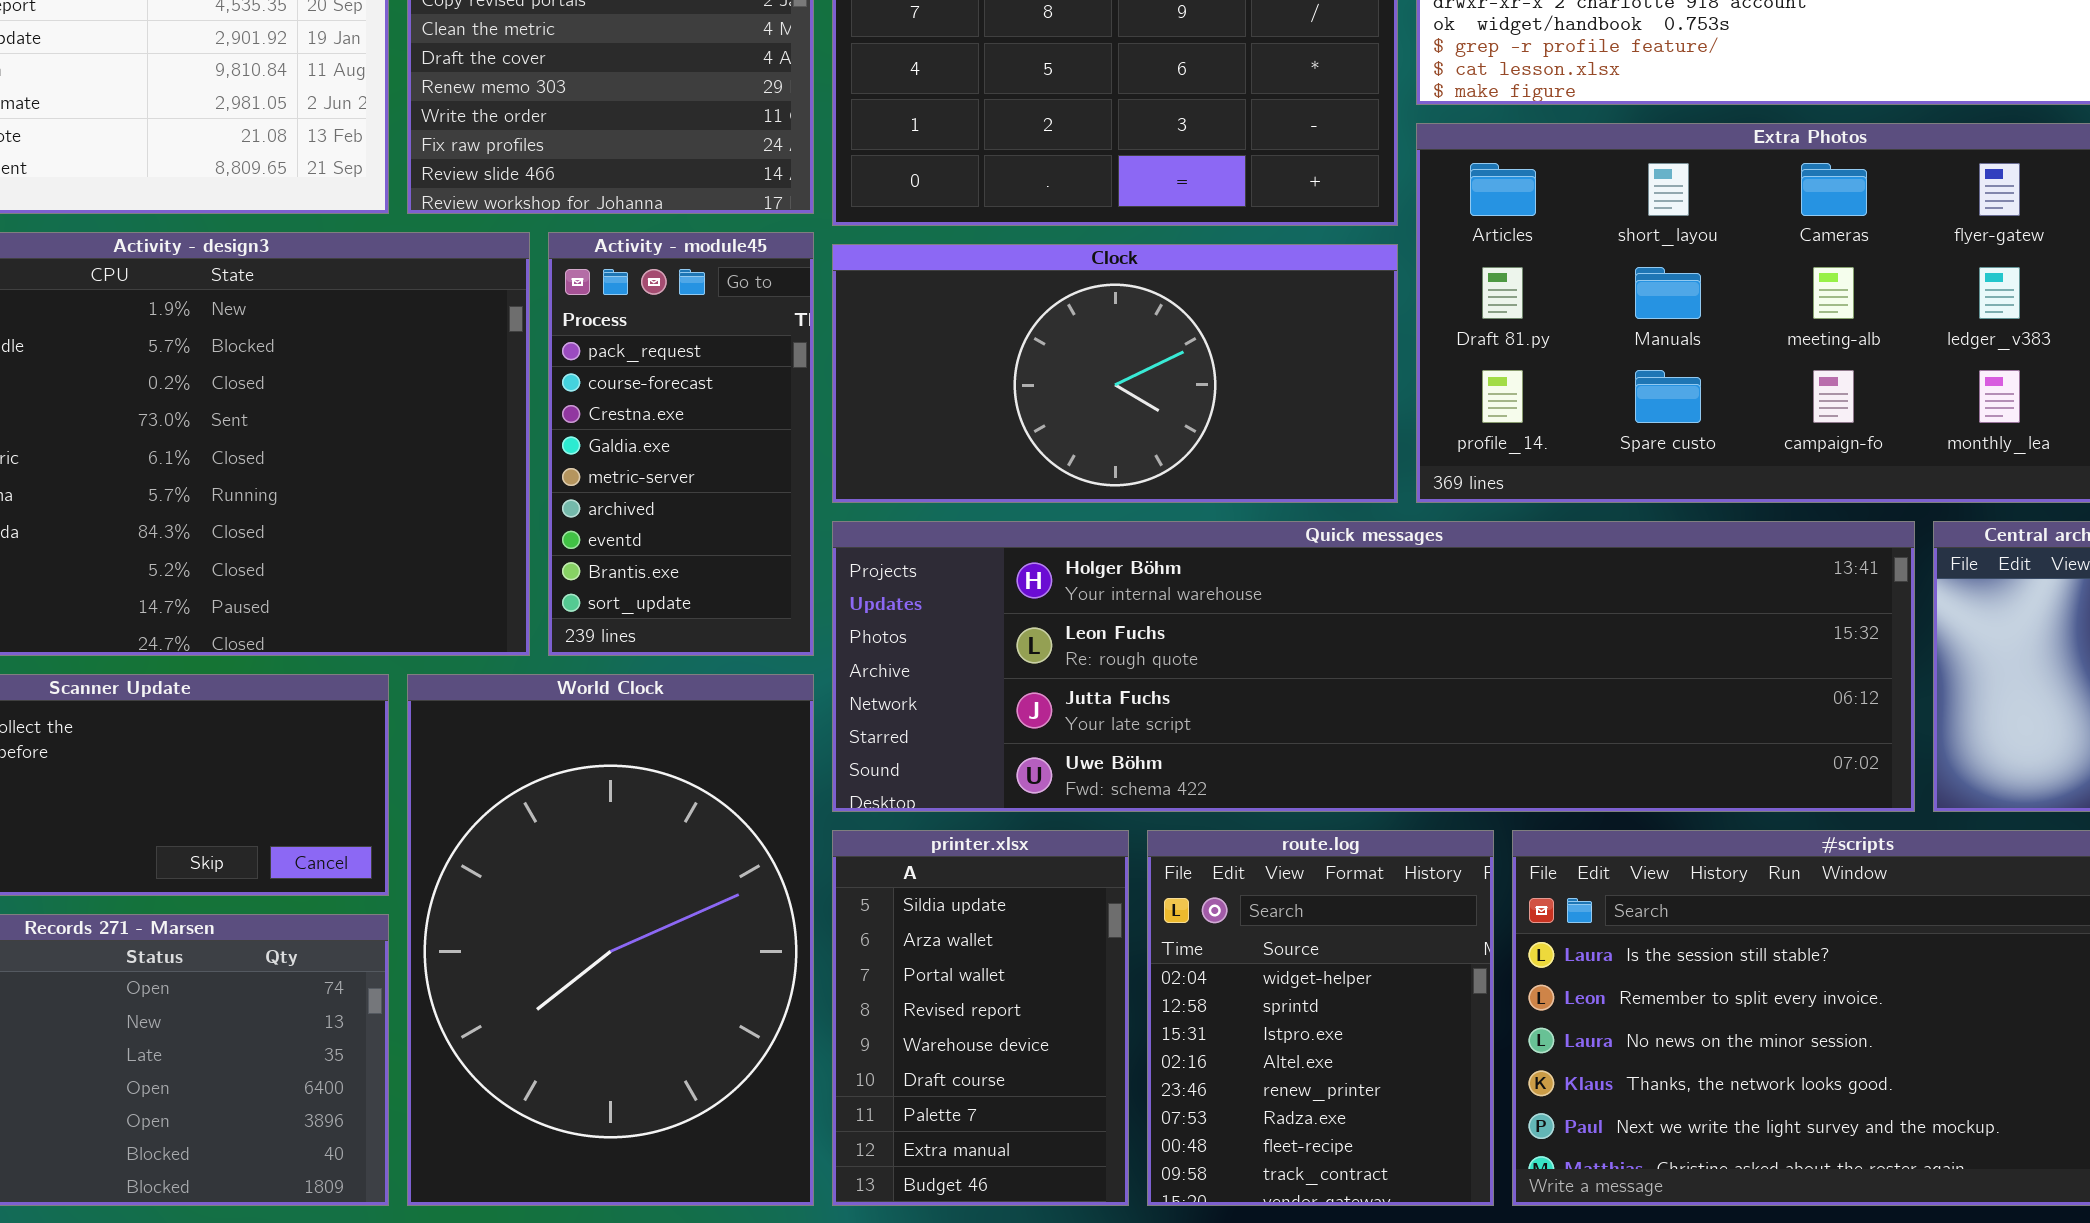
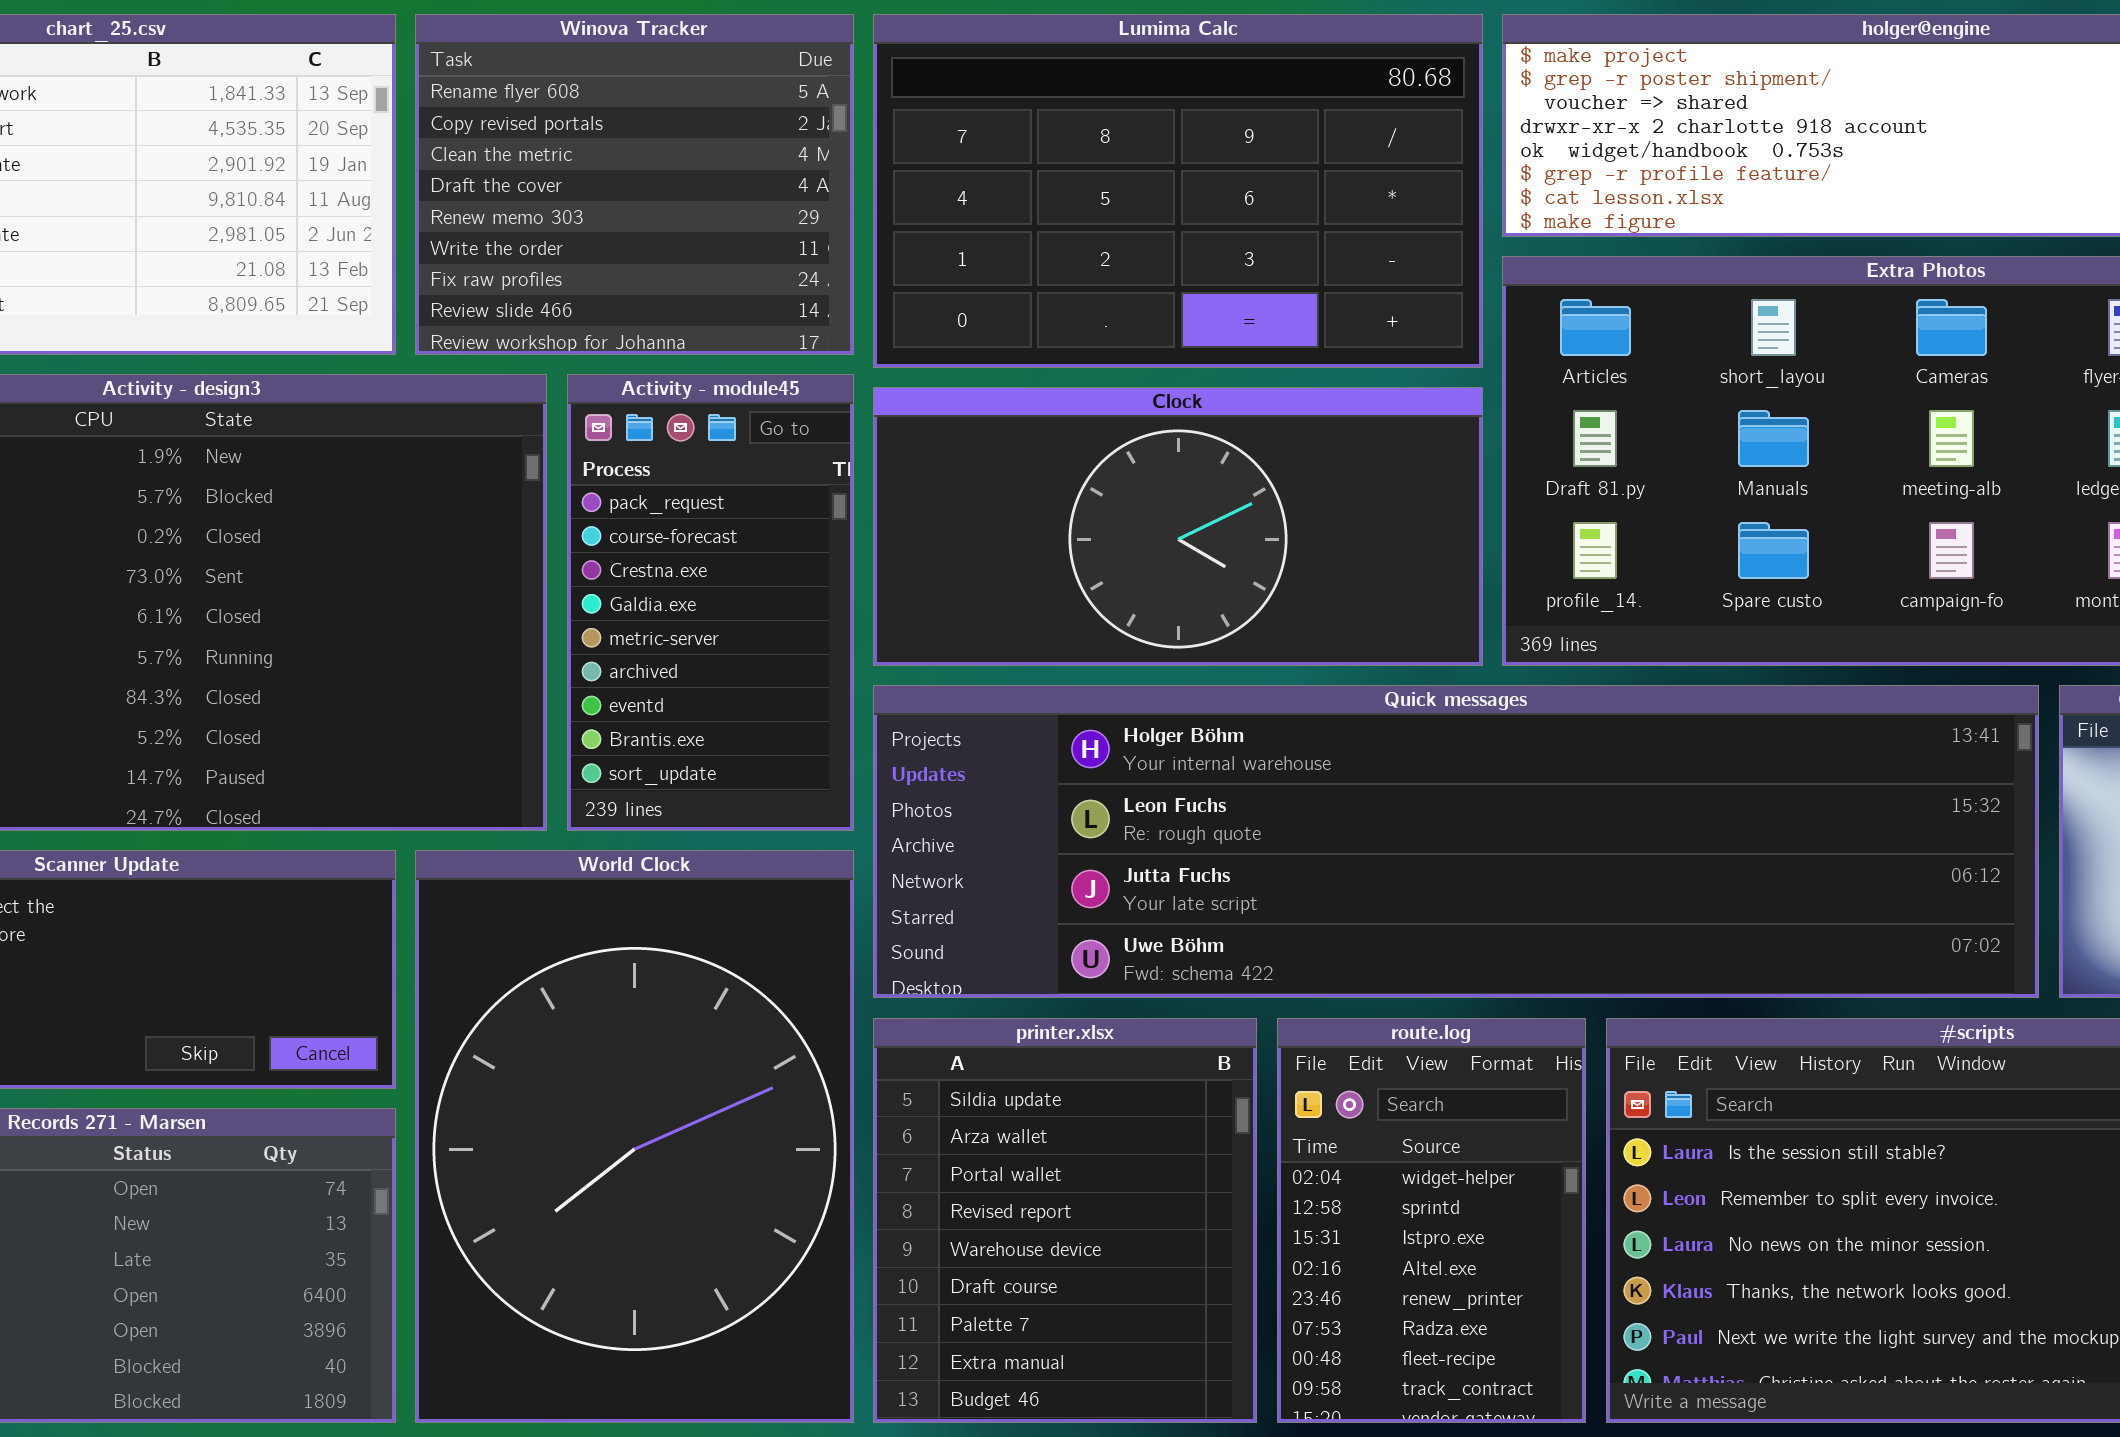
printer.xlsx: [832,830,1129,1206] -> [873,1018,1257,1423], resized
route.log: [1147,830,1494,1206] -> [1277,1018,1586,1423], resized

